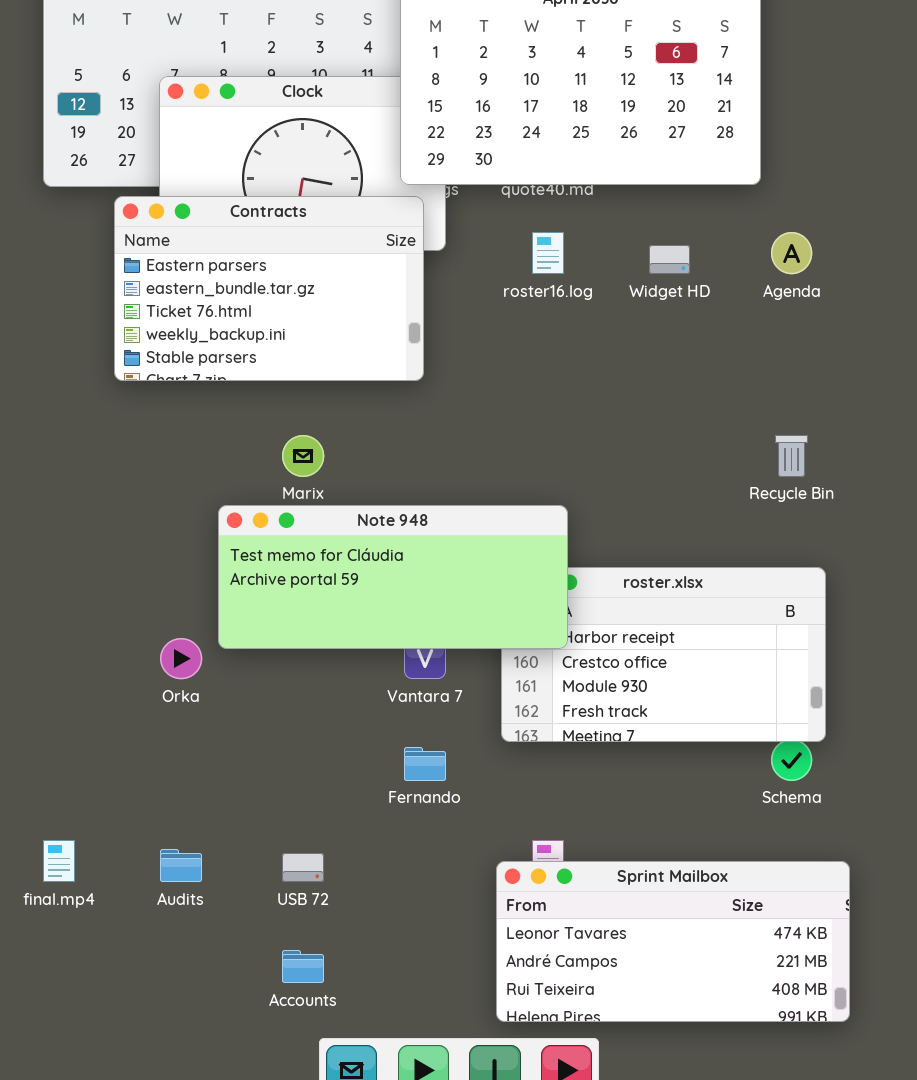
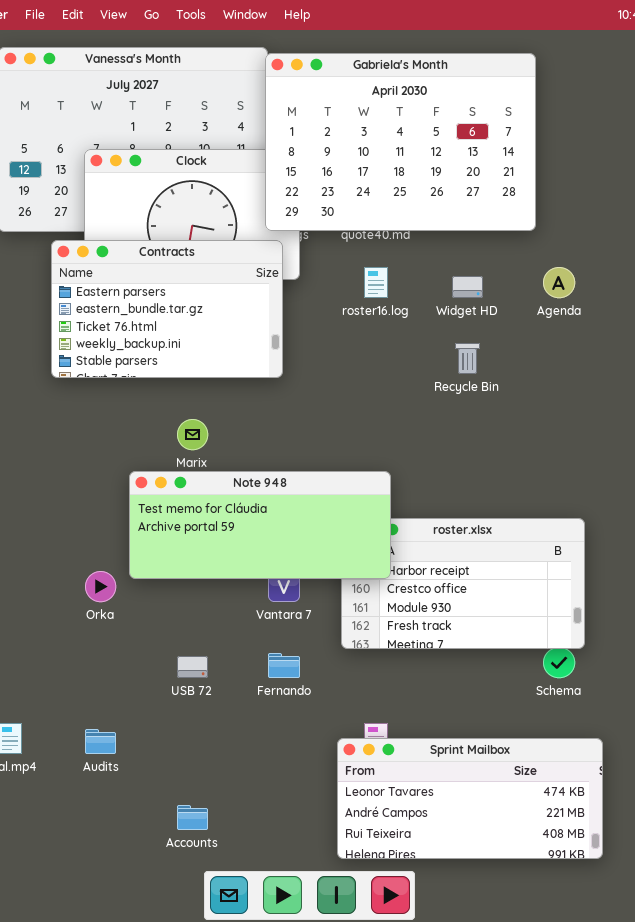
Recycle Bin: [775,435,808,477] -> [455,343,480,374], moved
USB 72: [282,853,324,882] -> [177,656,208,678], moved

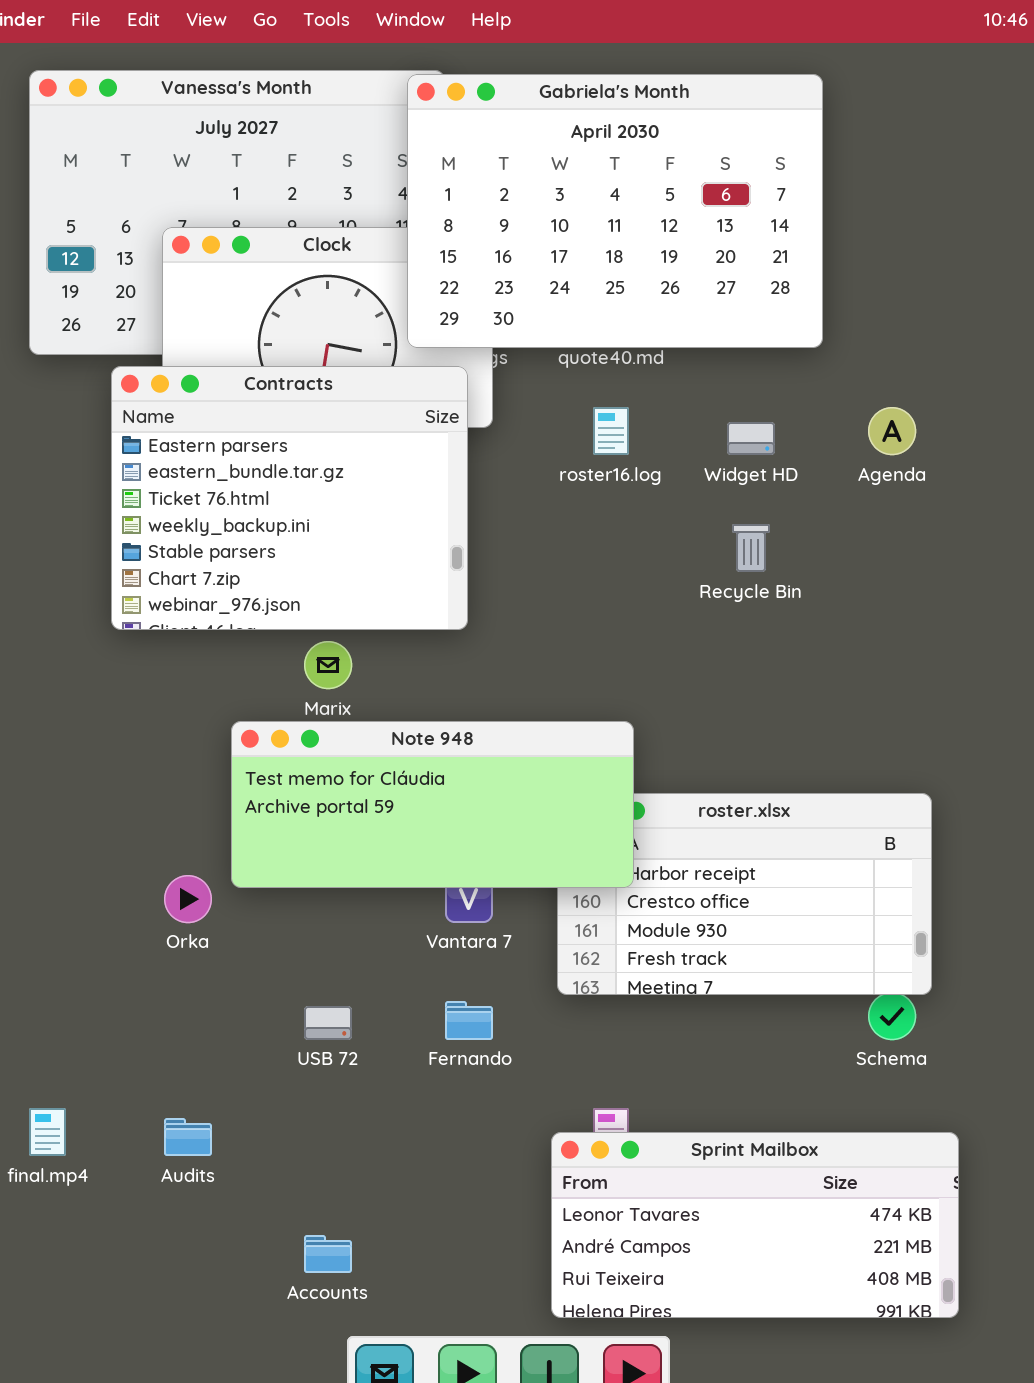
Gabriela's Month: [265,53,536,231] -> [407,74,823,348], moved
Contracts: [51,240,283,378] -> [111,366,468,630], resized

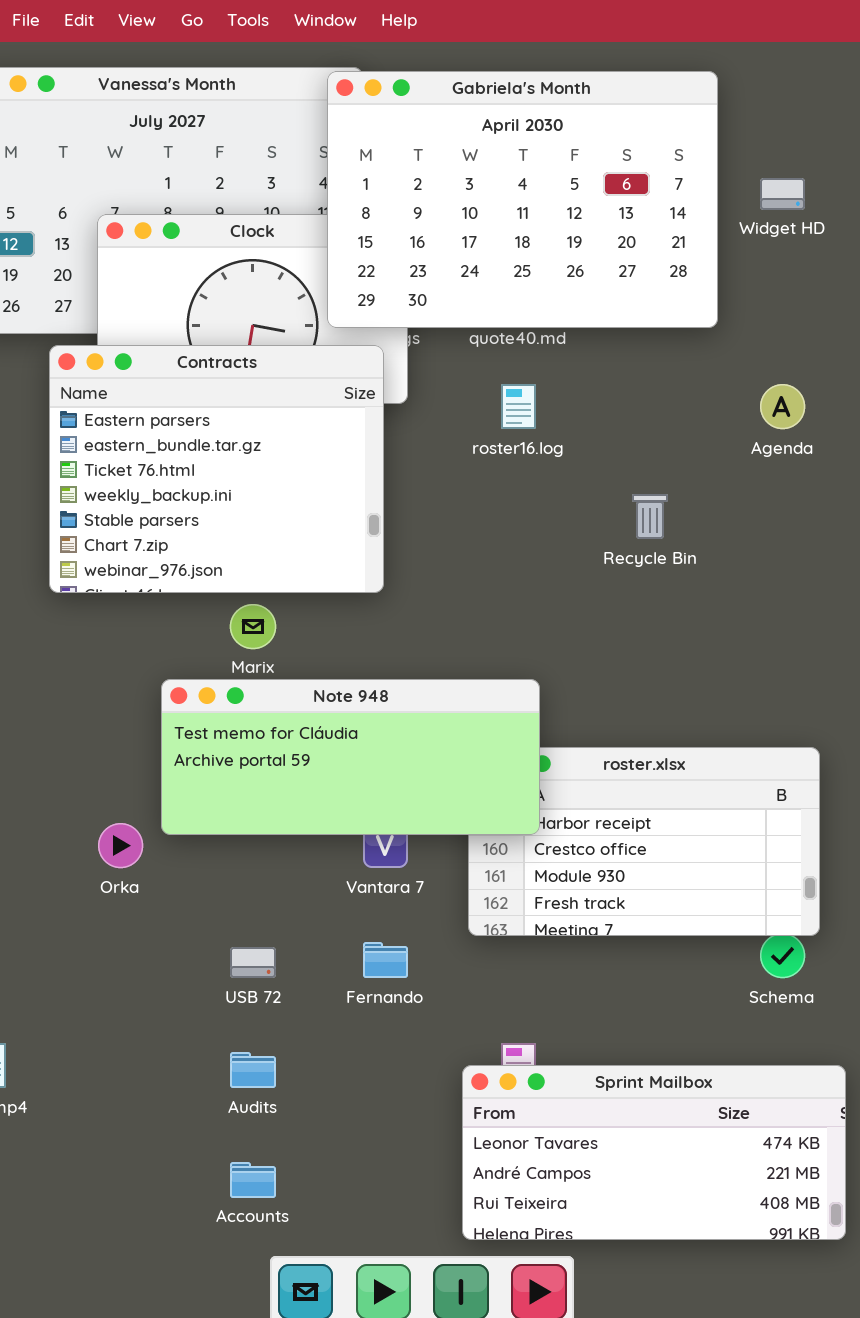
Widget HD: [727,422,775,455] -> [760,178,805,210], moved
Audits: [164,1118,212,1156] -> [230,1052,276,1088], moved

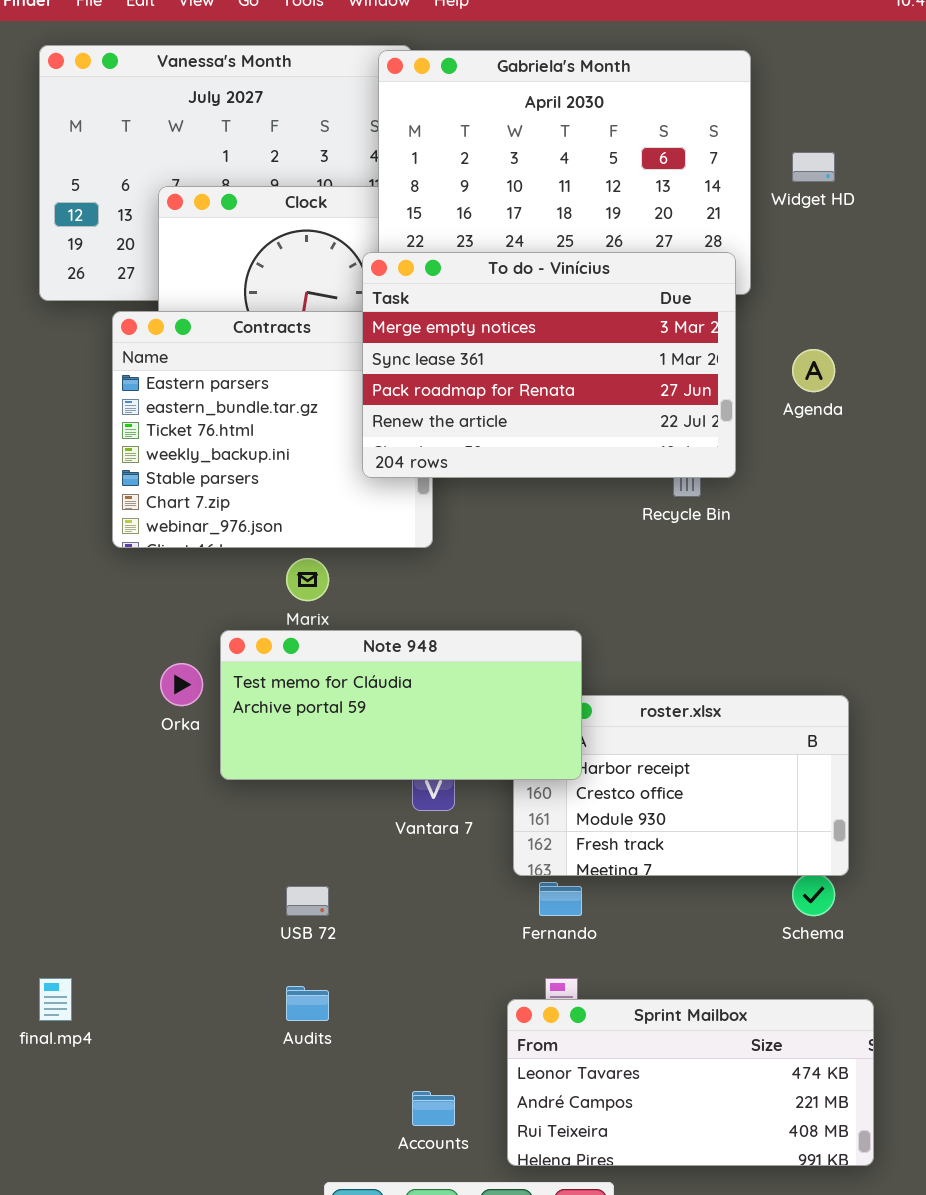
To do - Vinícius: none -> [362,252,736,478], opened
Orka: [98,823,143,868] -> [160,663,203,706], moved
Fernando: [363,942,408,978] -> [539,882,582,916], moved
Accounts: [230,1162,276,1198] -> [412,1091,455,1126], moved

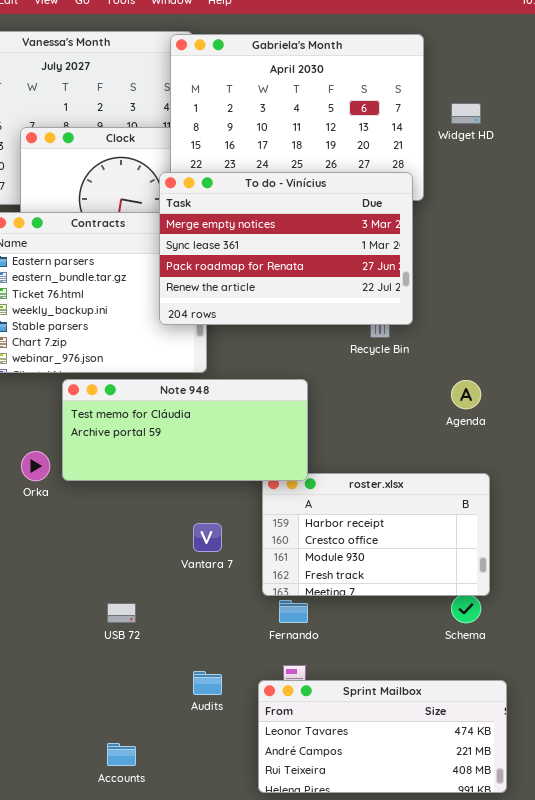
Agenda: [792,349,835,392] -> [451,380,481,409], moved
Note 948: [220,630,582,780] -> [62,379,308,481], moved
Audits: [286,986,329,1021] -> [193,671,222,695], moved
Accounts: [412,1091,455,1126] -> [107,743,136,766], moved

